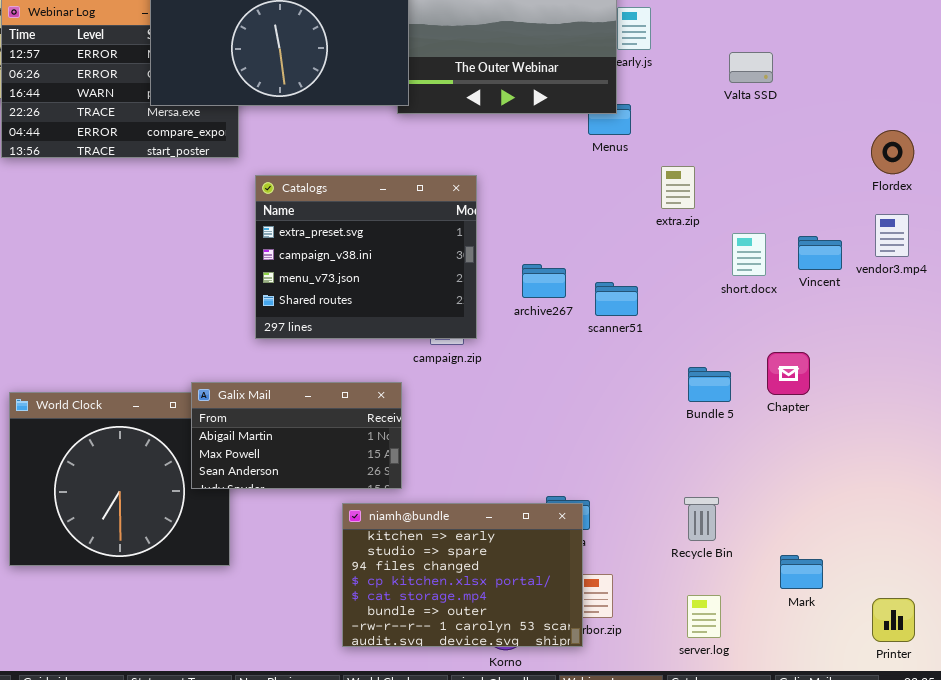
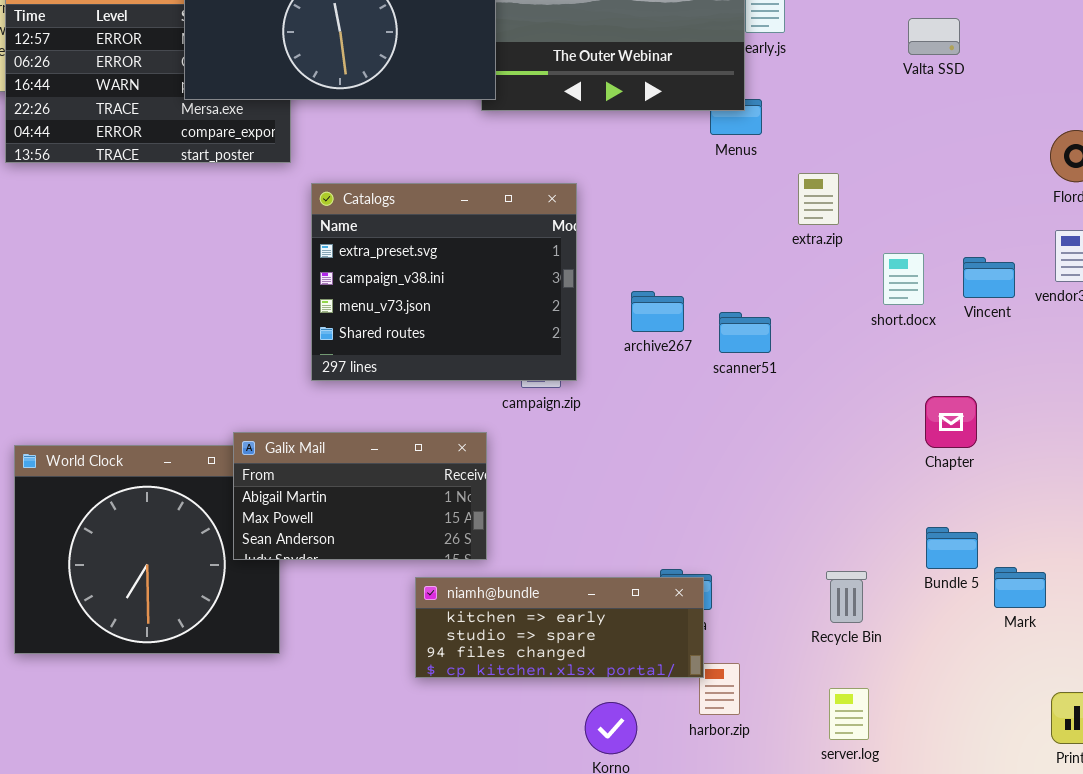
Valta SSD: [729,52,773,83] -> [908,18,960,55], moved
Bundle 5: [688,367,731,402] -> [926,527,978,569], moved
niamh@bundle: [342,503,583,647] -> [415,577,704,678], resized
Mark: [780,555,823,589] -> [994,567,1046,608], moved

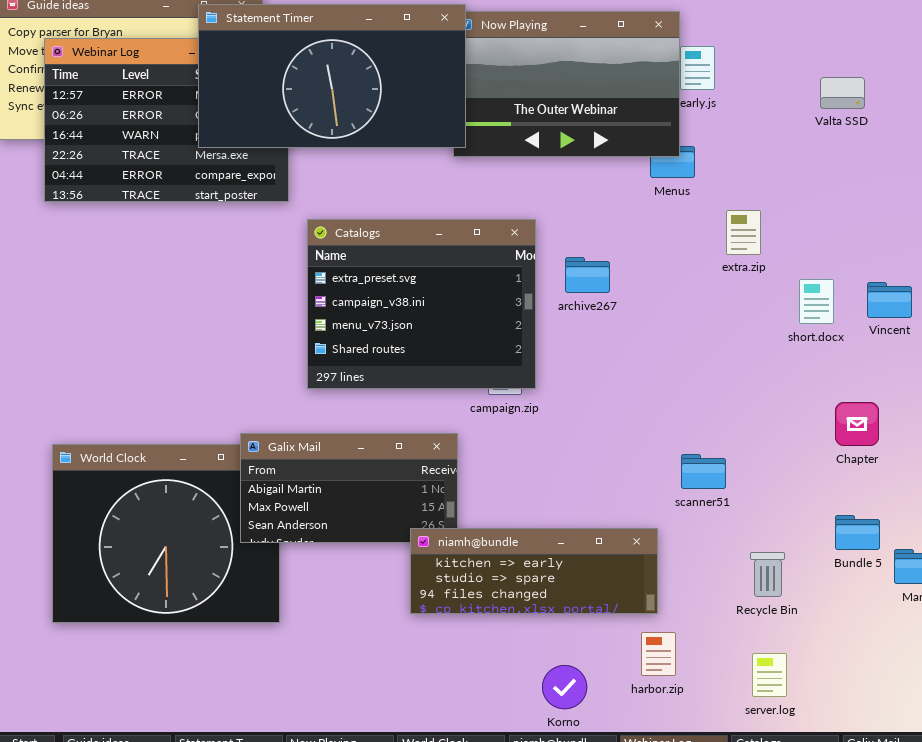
archive267: [631,291,684,332] -> [565,257,610,293], moved
scanner51: [719,312,771,353] -> [681,454,726,489], moved
niamh@bundle: [415,577,704,678] -> [410,528,658,614], moved

